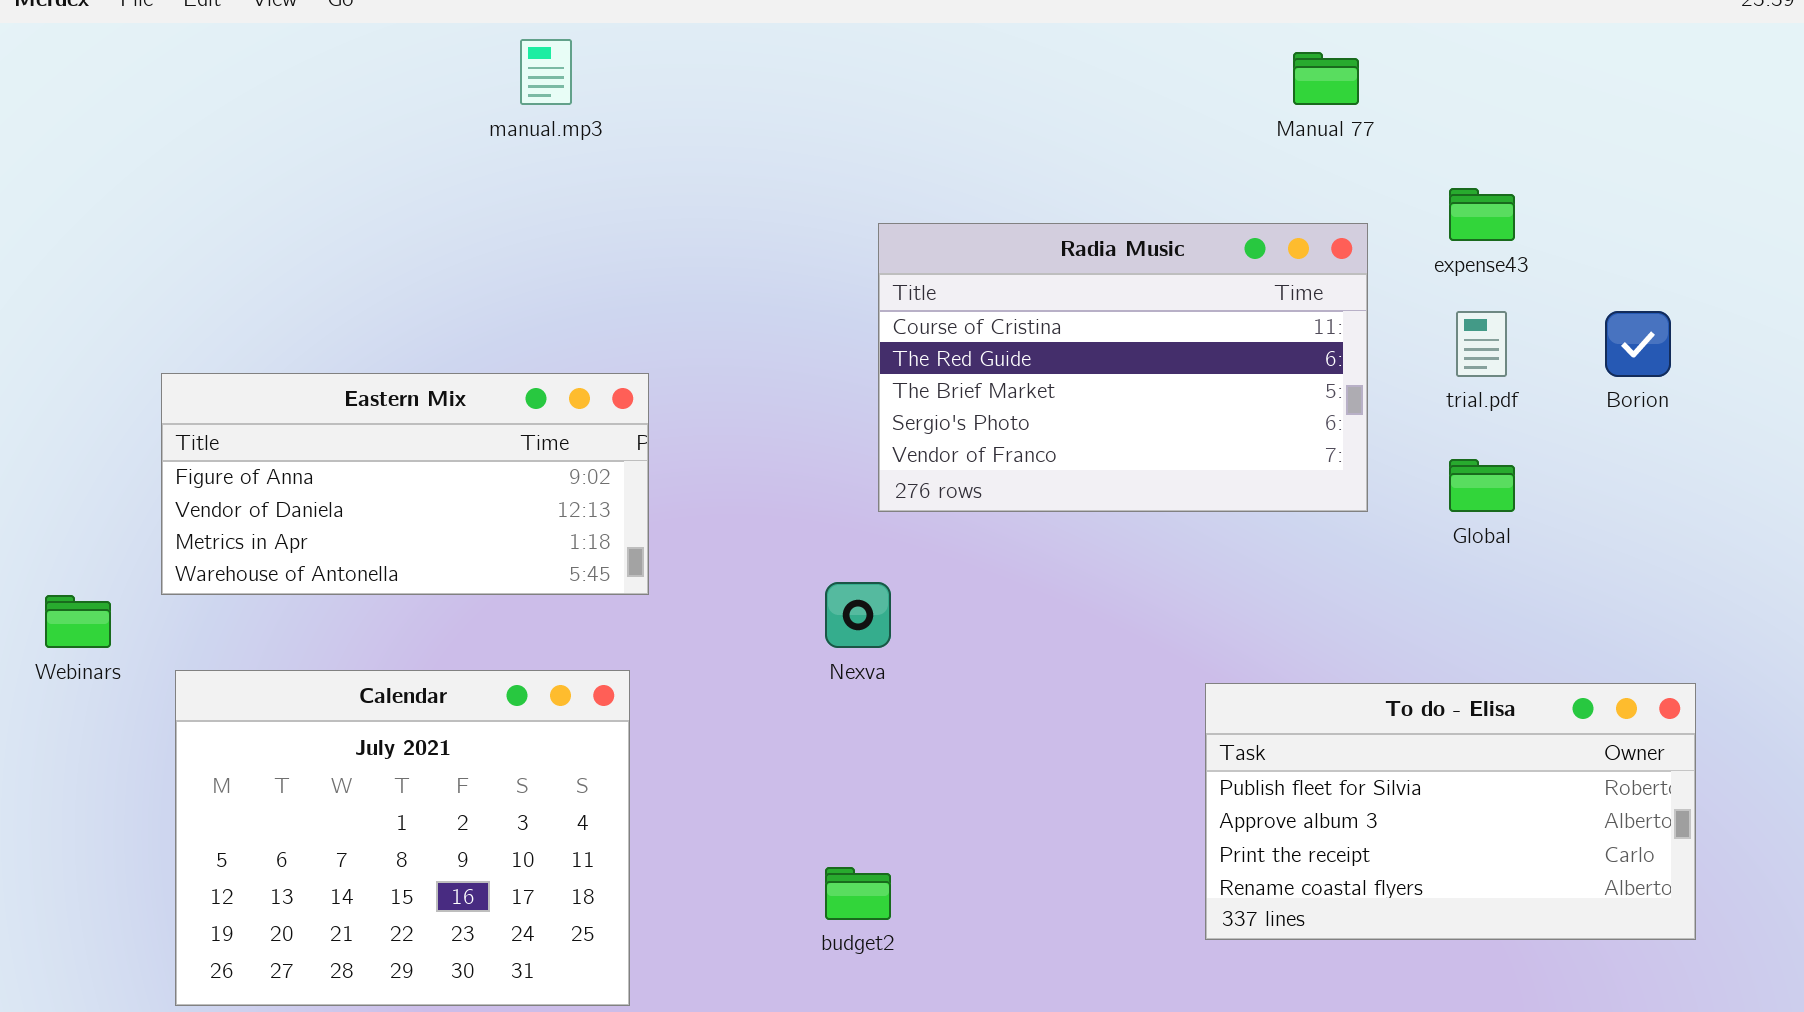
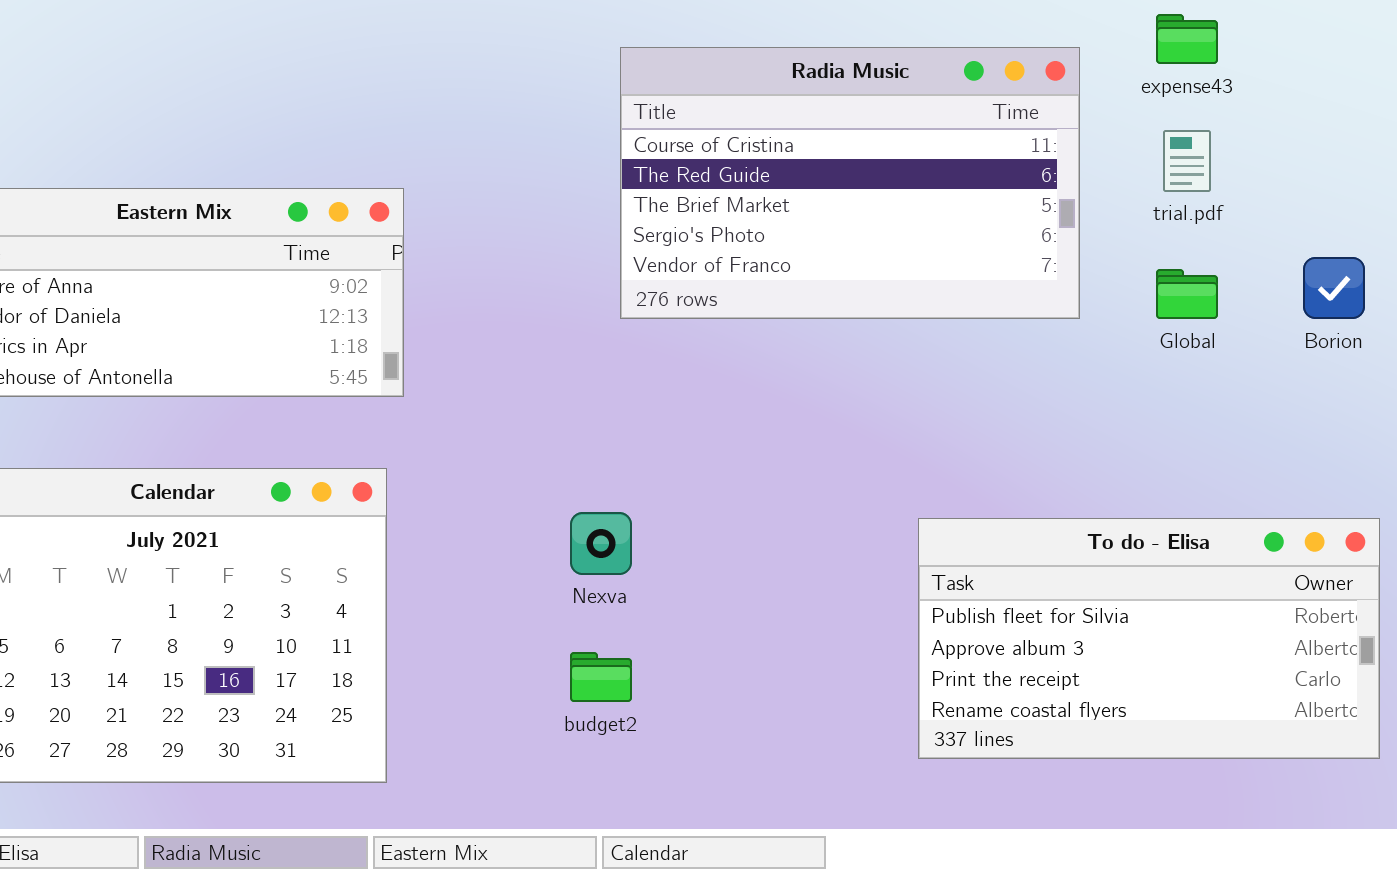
Borion: [1605,311,1671,377] -> [1303,257,1365,319], moved
Nexva: [825,582,891,648] -> [570,512,632,575], moved
To do - Elisa: [1205,683,1696,940] -> [918,518,1380,759], moved

